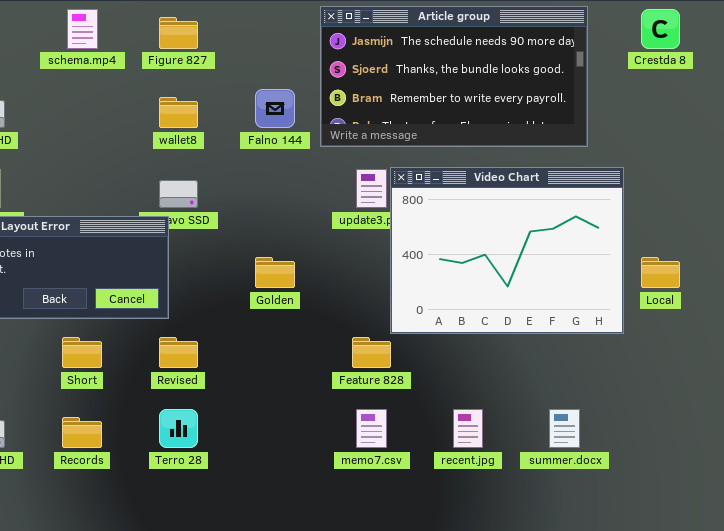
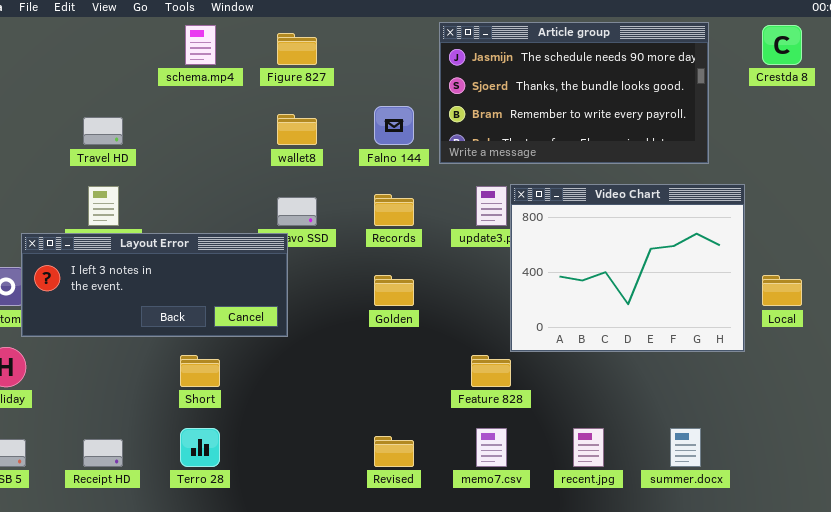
Revised: [159,337,198,368] -> [374,436,414,467], moved
Terro 28: [159,409,198,448] -> [180,428,220,467], moved
Records: [62,417,102,448] -> [374,194,414,226], moved

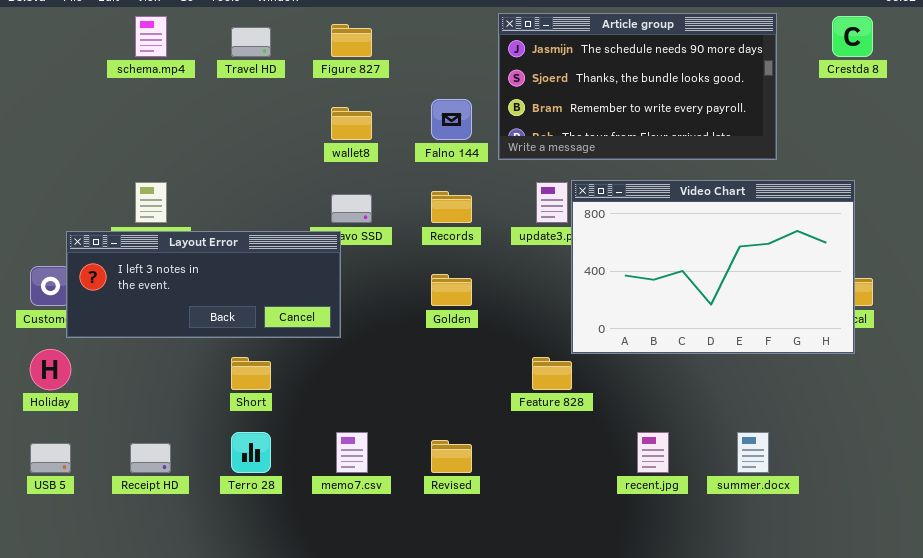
schema.mp4: [185,25,216,65] -> [135,16,167,57], moved
Travel HD: [83,117,123,145] -> [231,27,271,57], moved
Video Chart: [510,184,745,352] -> [571,180,855,354], resized
memo7.csv: [476,428,507,467] -> [336,432,368,473], moved

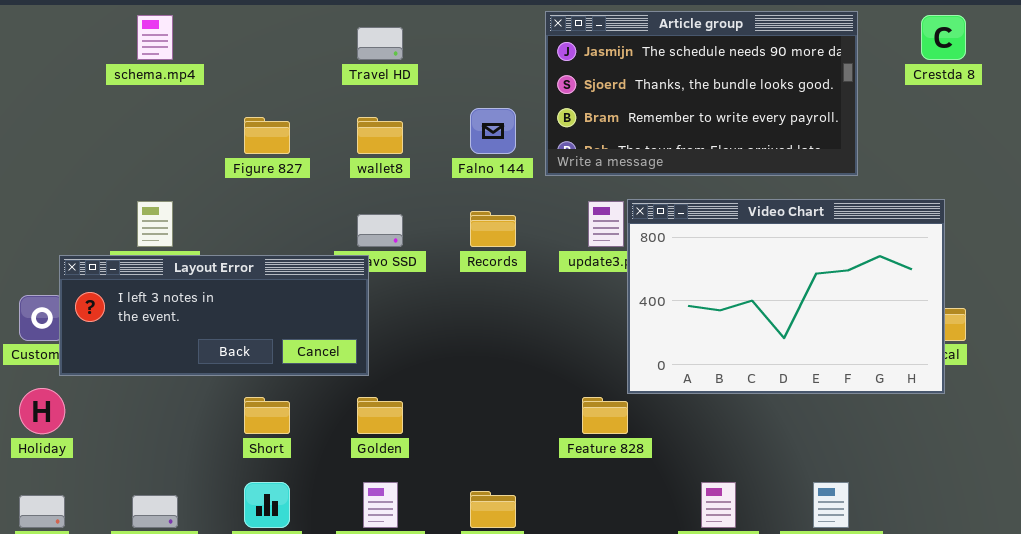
Figure 827: [331,24,372,57] -> [244,117,290,154], moved
Travel HD: [231,27,271,57] -> [357,27,403,60], moved
Golden: [431,274,472,306] -> [357,397,403,434], moved

